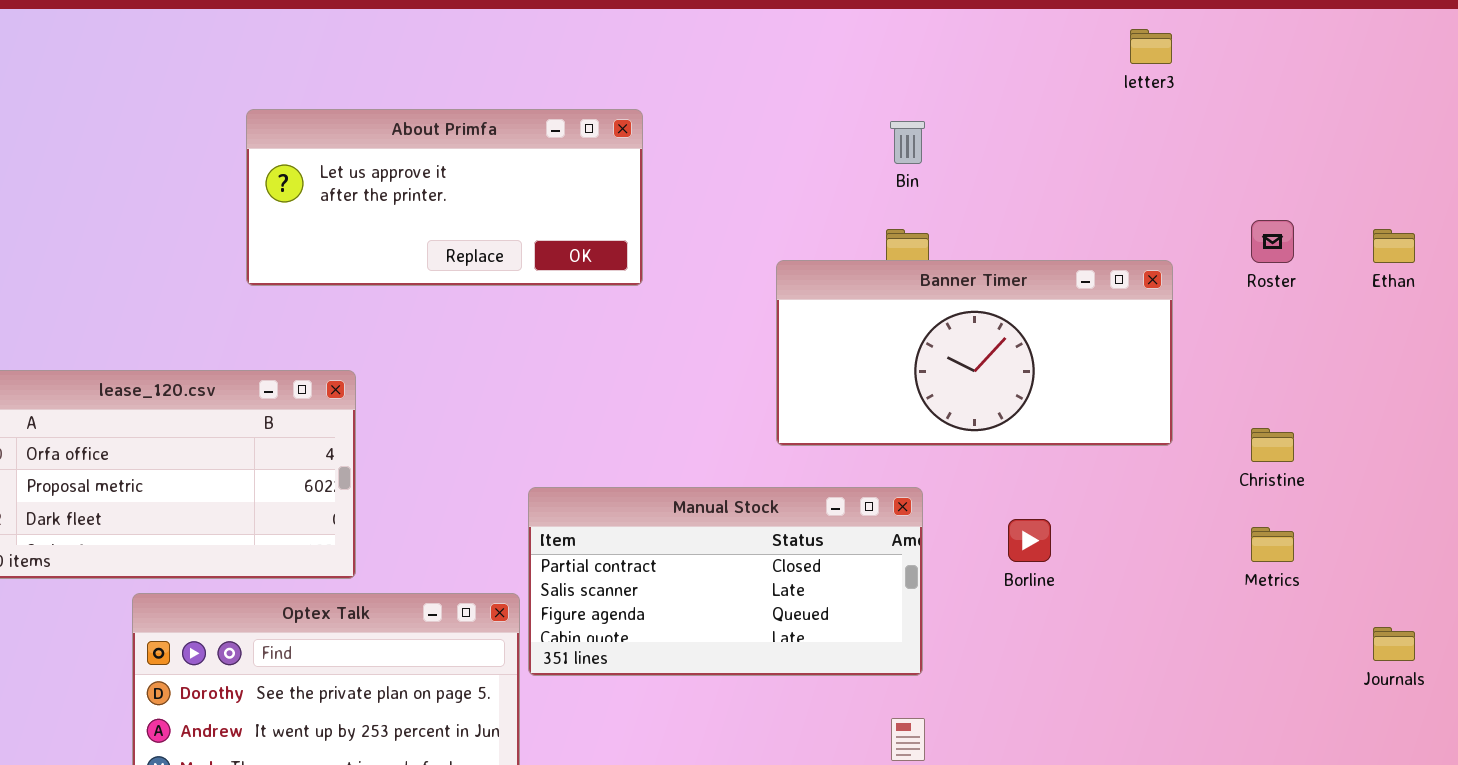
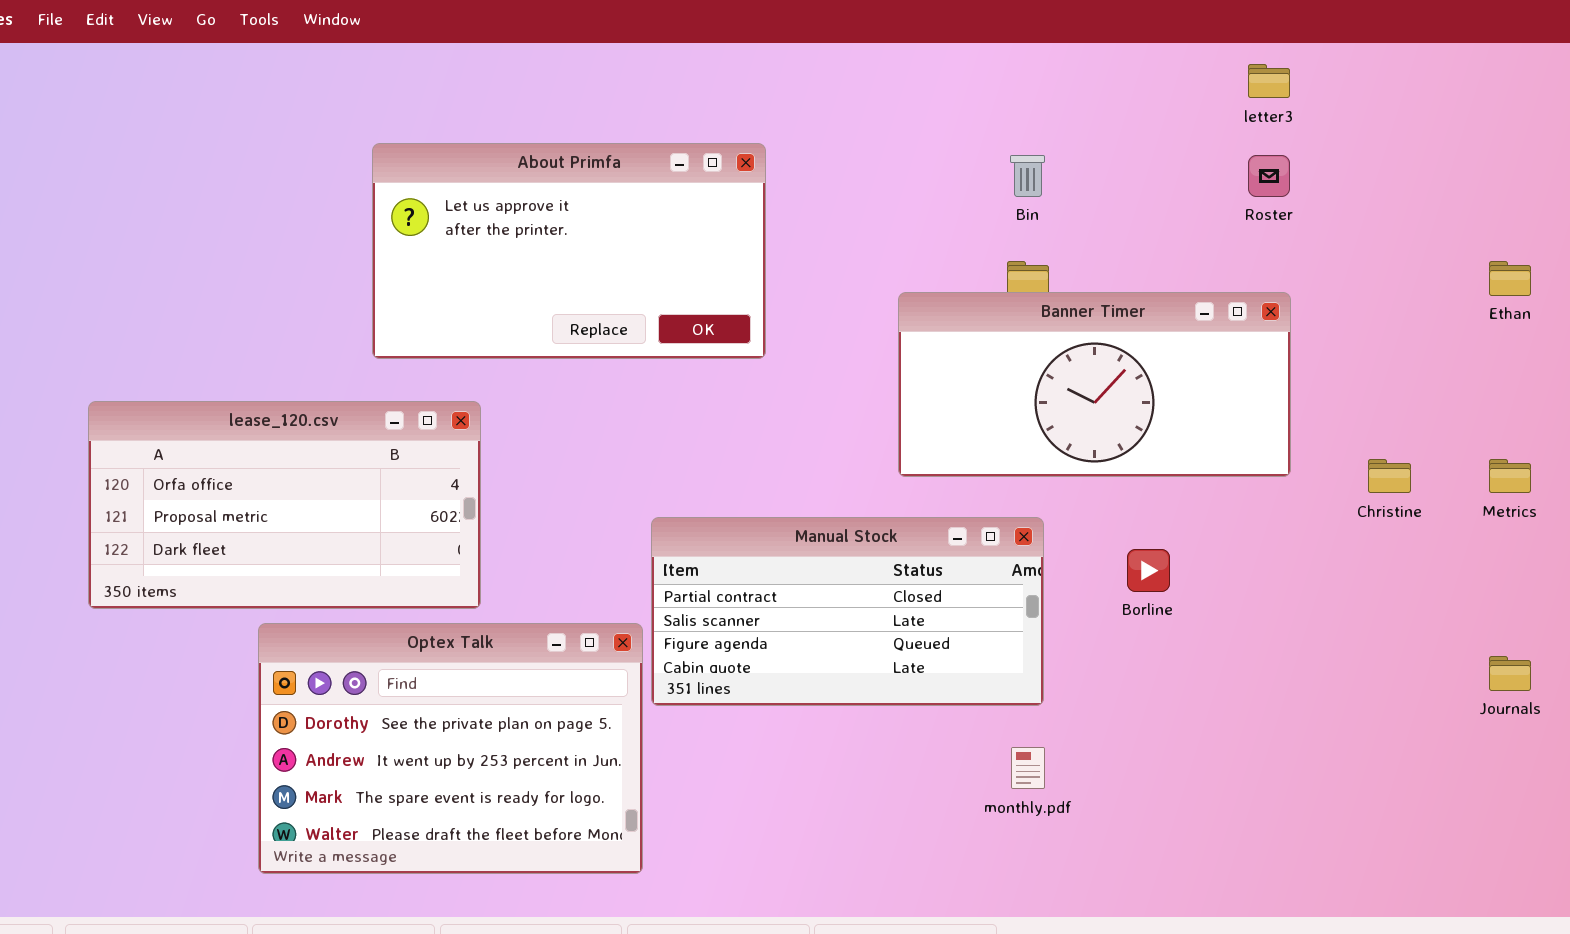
About Primfa: [246,109,643,286] -> [372,143,766,359], resized
Roster: [1251,220,1294,263] -> [1248,155,1290,197], moved
Metrics: [1251,527,1294,562] -> [1489,459,1531,493], moved

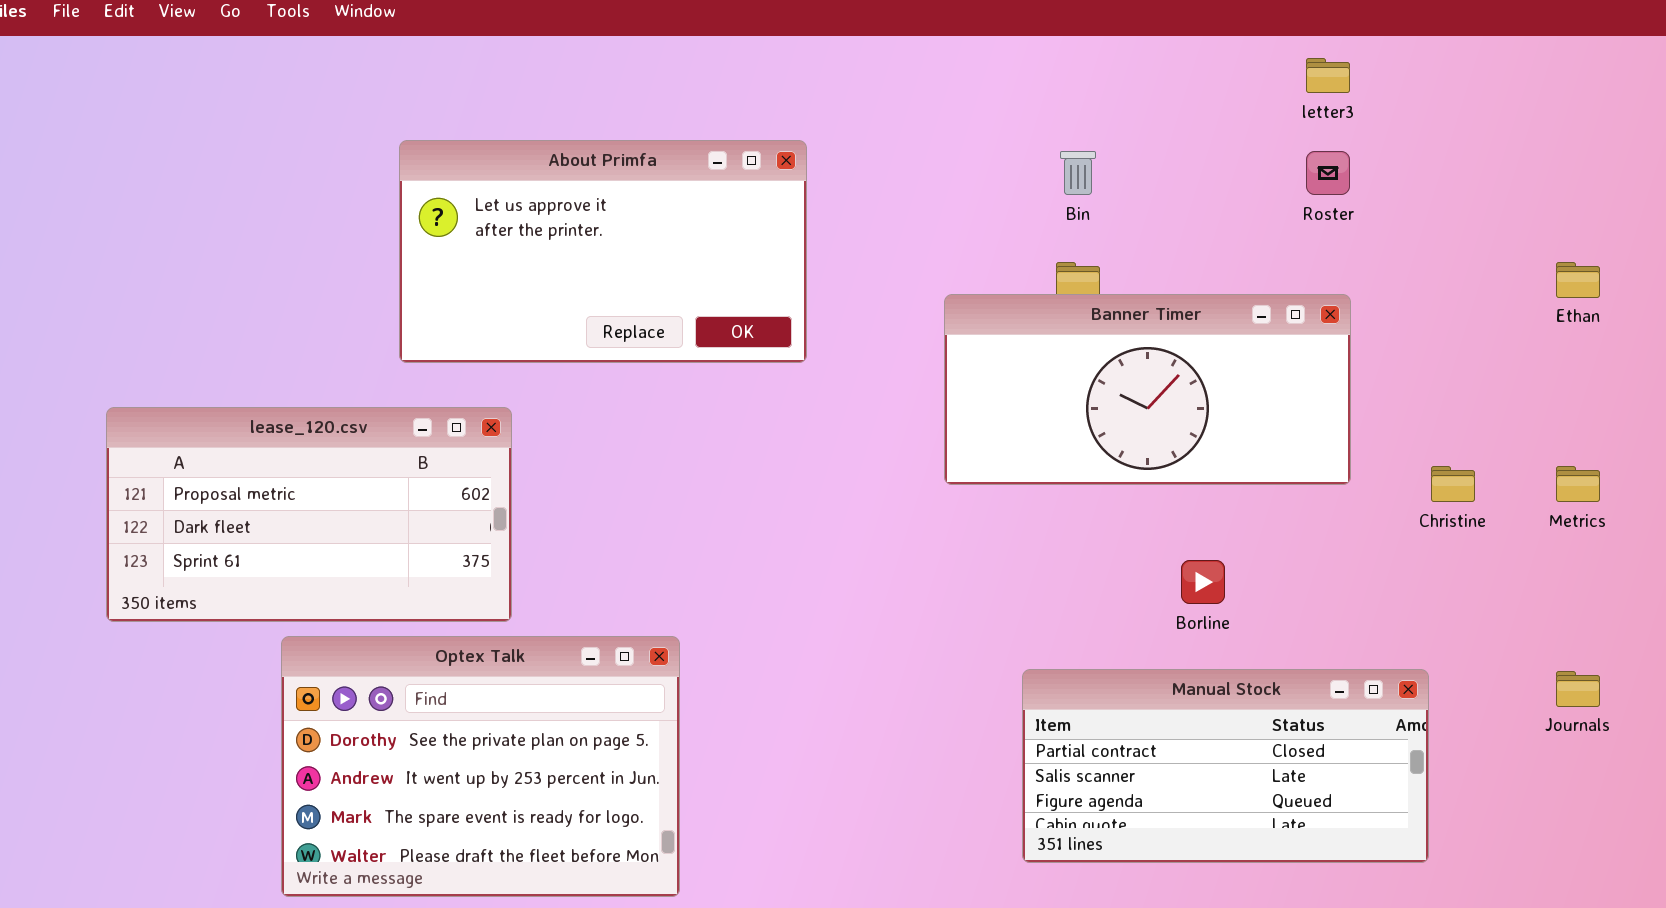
lease_120.csv: [88,401,481,609] -> [106,407,512,622], scrolled down 1 row
Manual Stock: [651,517,1044,706] -> [1022,669,1429,863], moved

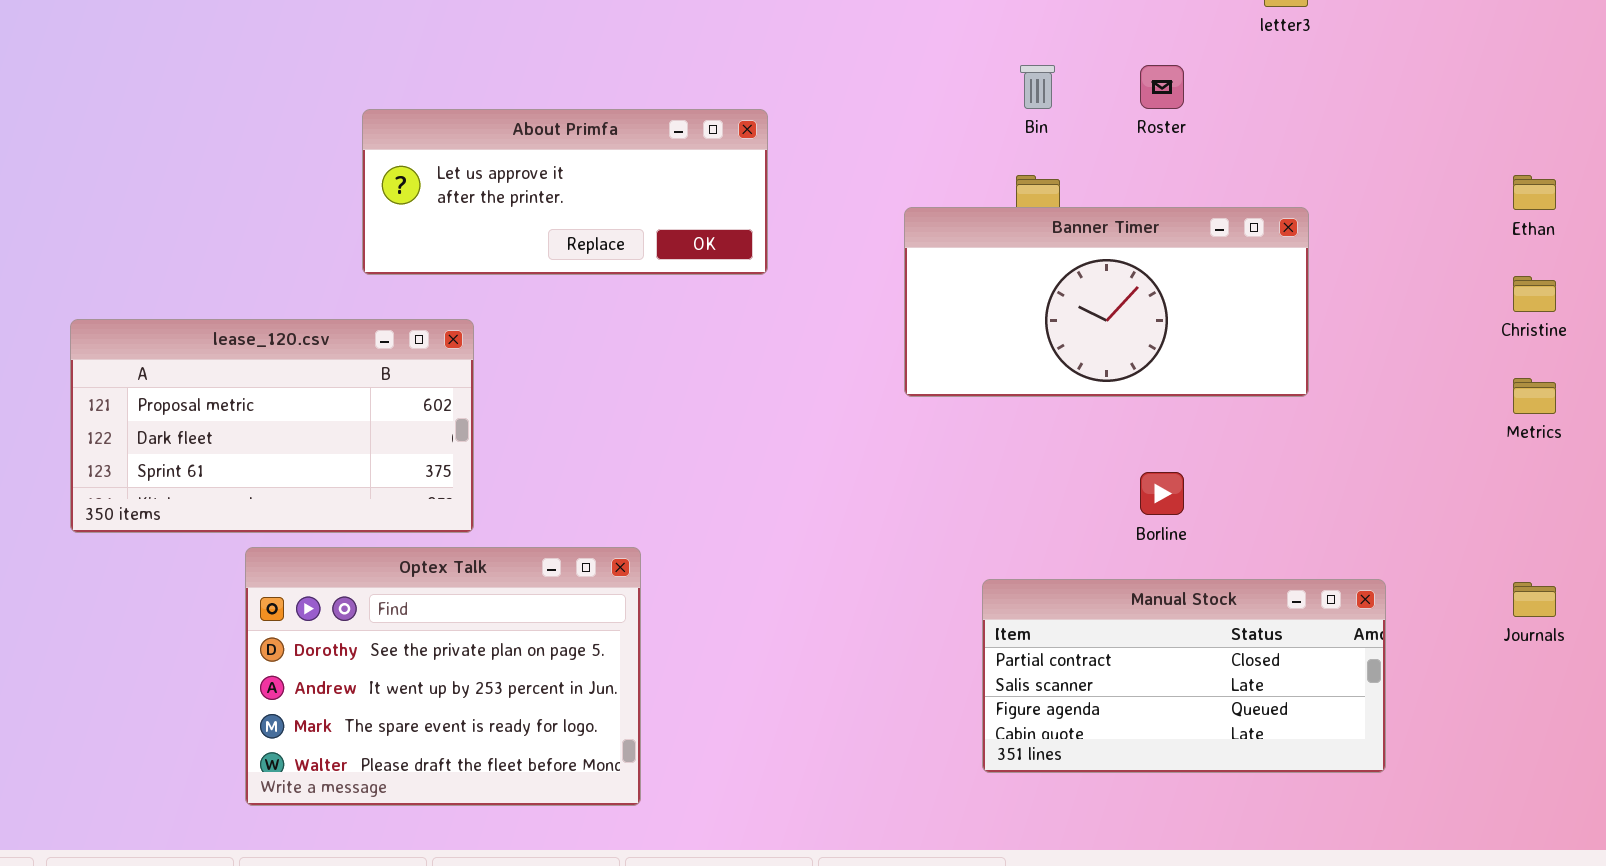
About Primfa: [399,140,807,363] -> [362,109,768,275], resized
Roster: [1306,151,1350,195] -> [1140,65,1184,109], moved
Christine: [1431,466,1475,502] -> [1513,276,1556,312], moved

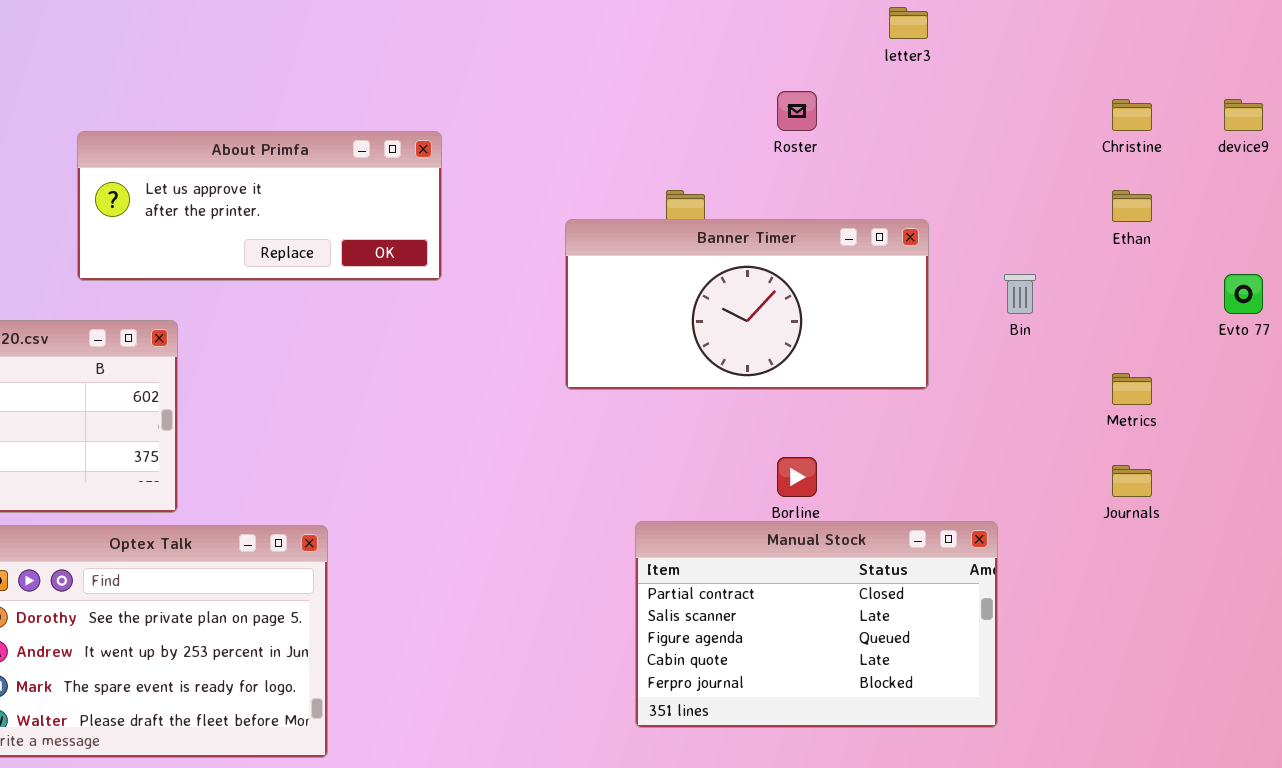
Bin: [1020,65,1055,109] -> [1004,274,1036,314], moved
Christine: [1513,276,1556,312] -> [1112,99,1152,131], moved
Manual Stock: [982,579,1386,773] -> [635,521,998,728], resized
Journals: [1513,582,1556,617] -> [1112,465,1152,497], moved

